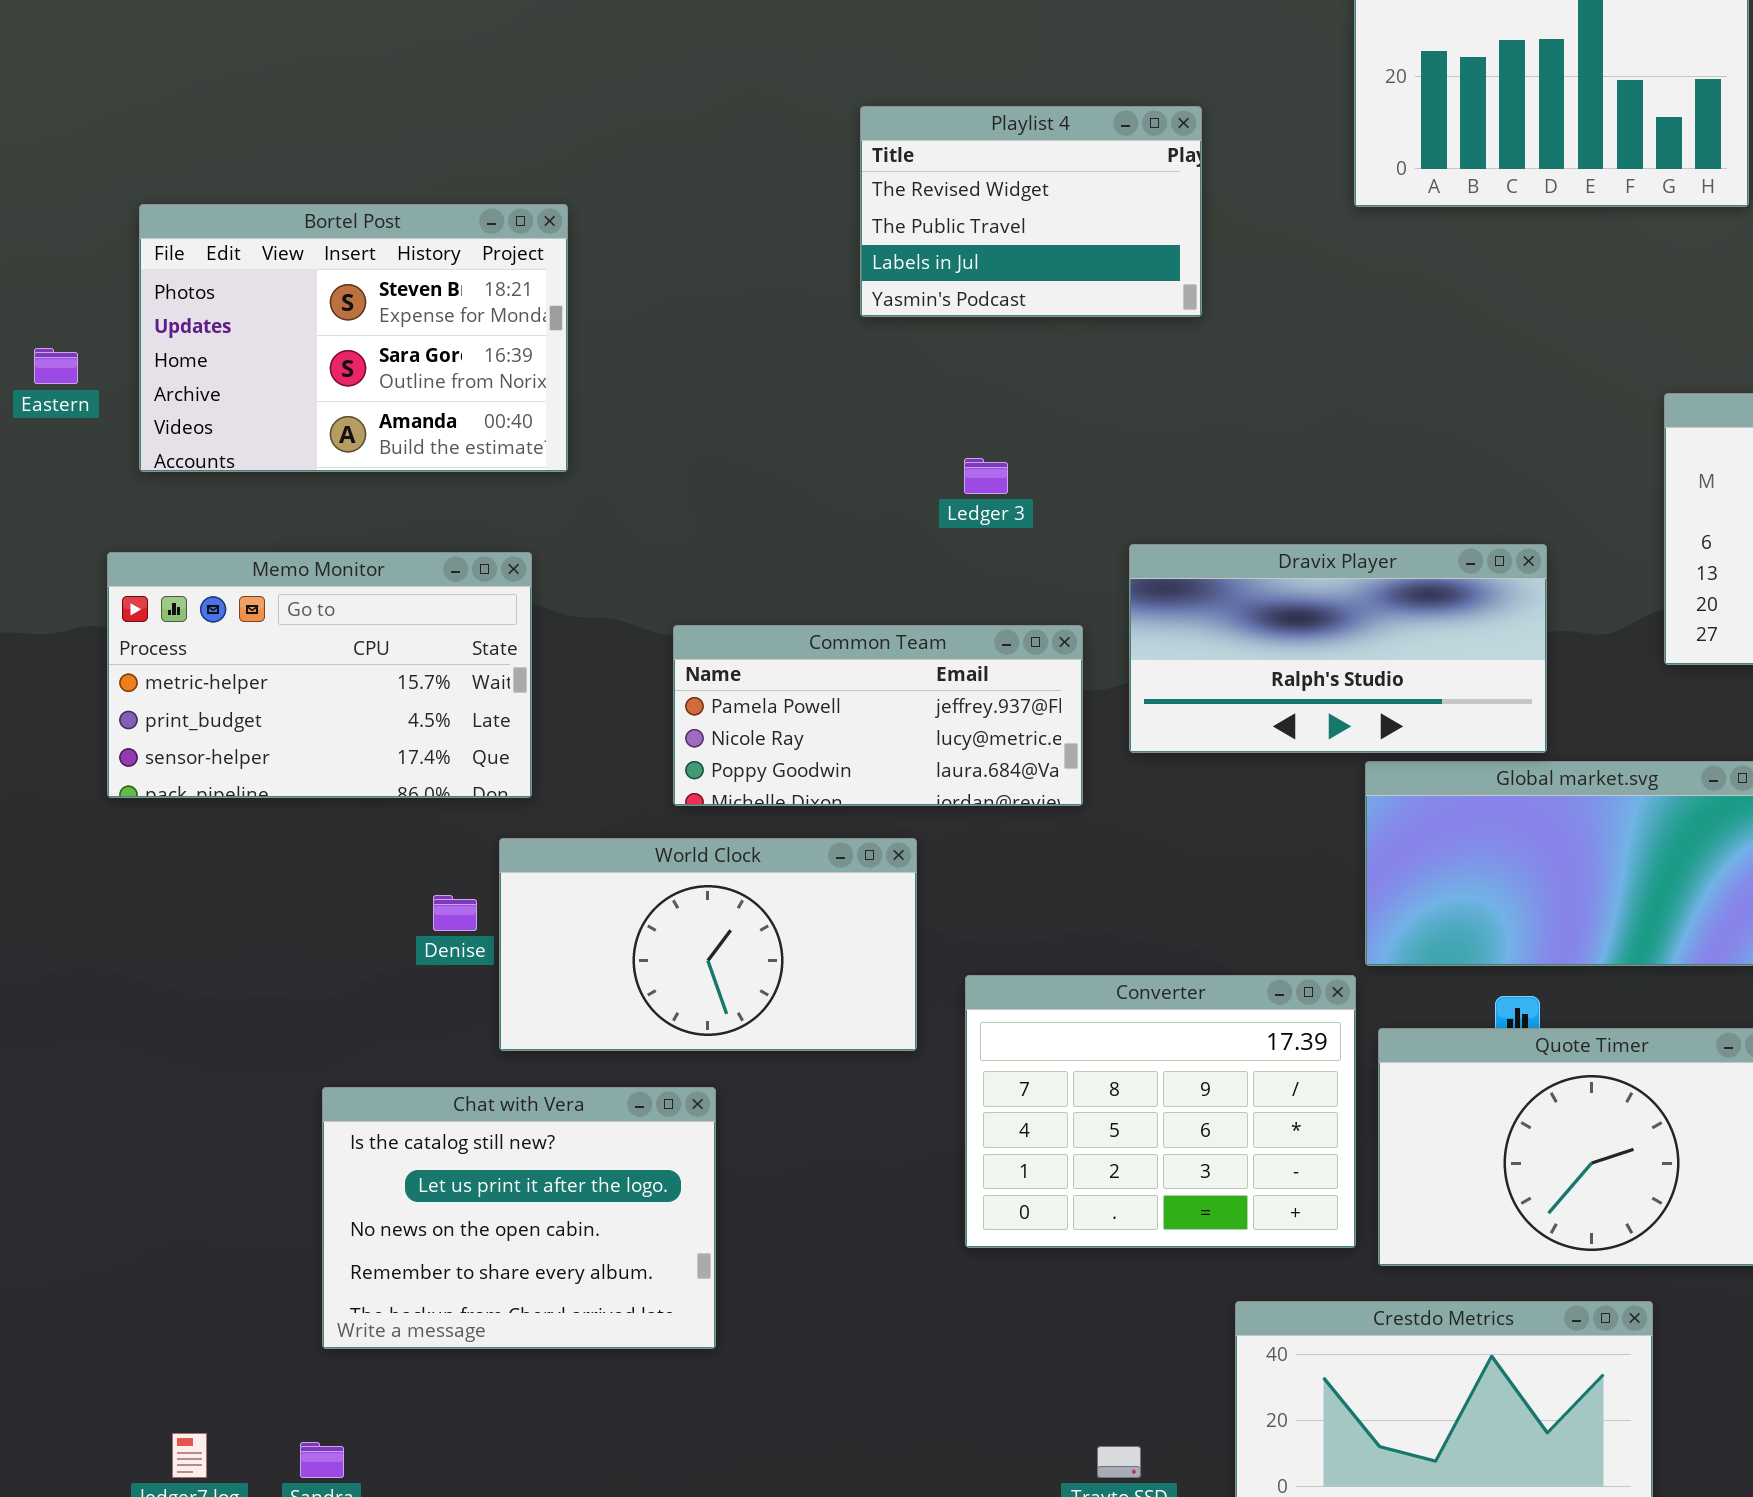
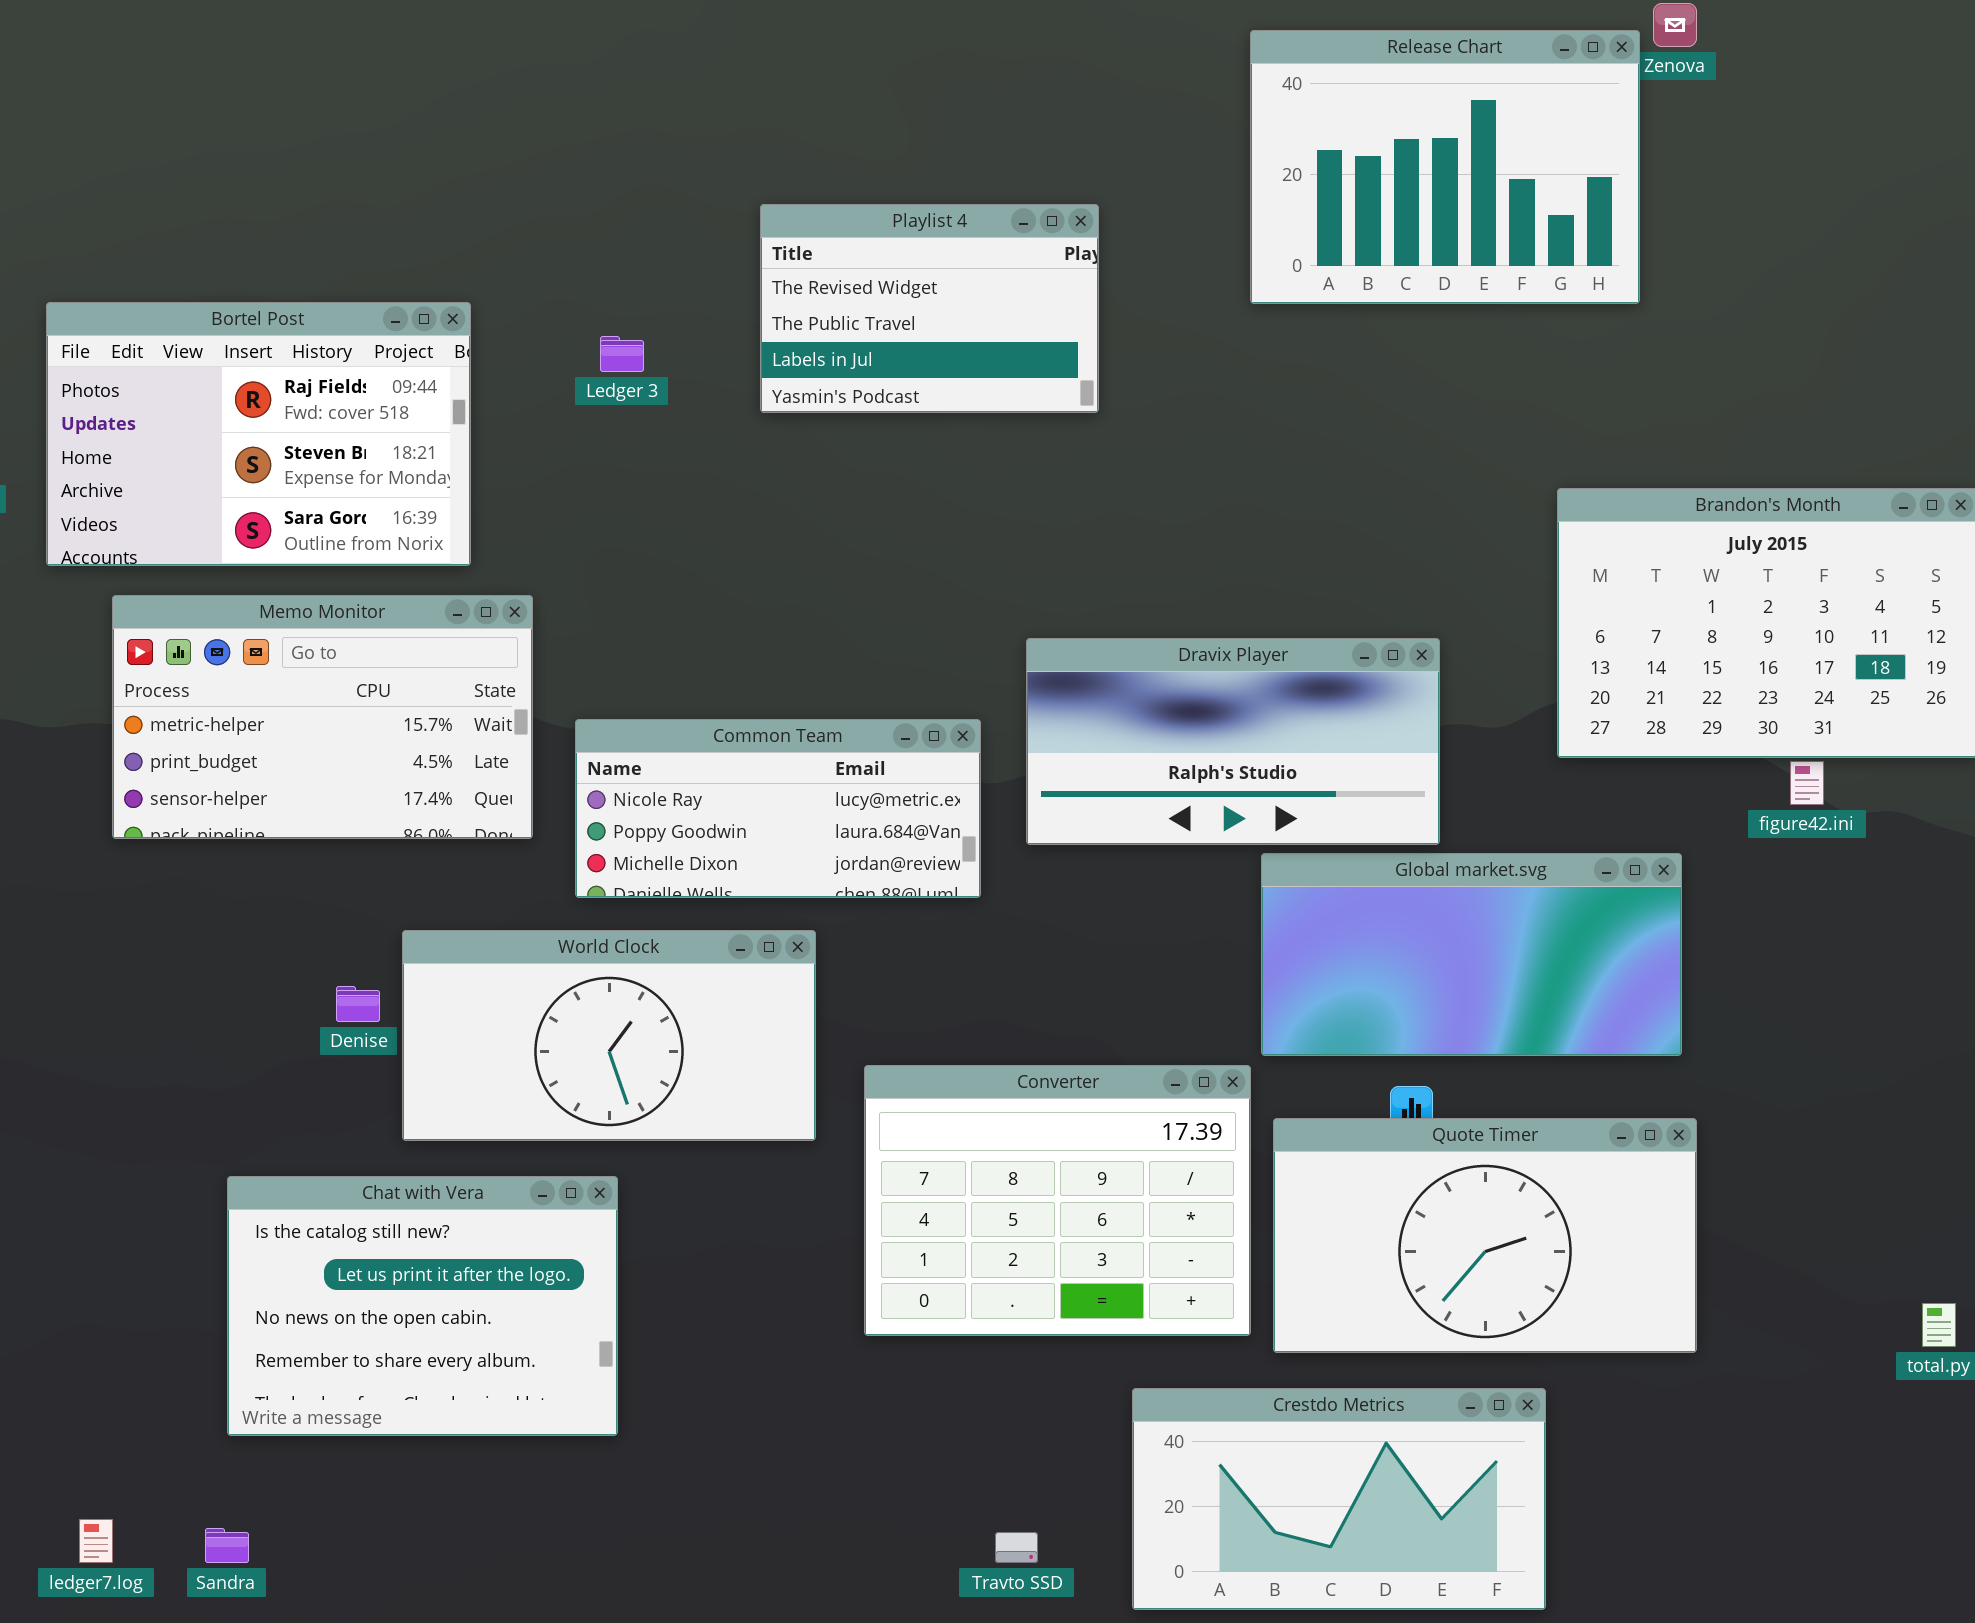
Bortel Post: [139,204,568,472] -> [46,302,471,566], scrolled up 1 row
Ledger 3: [964,458,1008,494] -> [600,336,644,372], moved
Memo Monitor: [107,552,532,798] -> [112,595,533,839], moved
Common Team: [673,625,1083,806] -> [575,719,981,898], scrolled down 1 row

